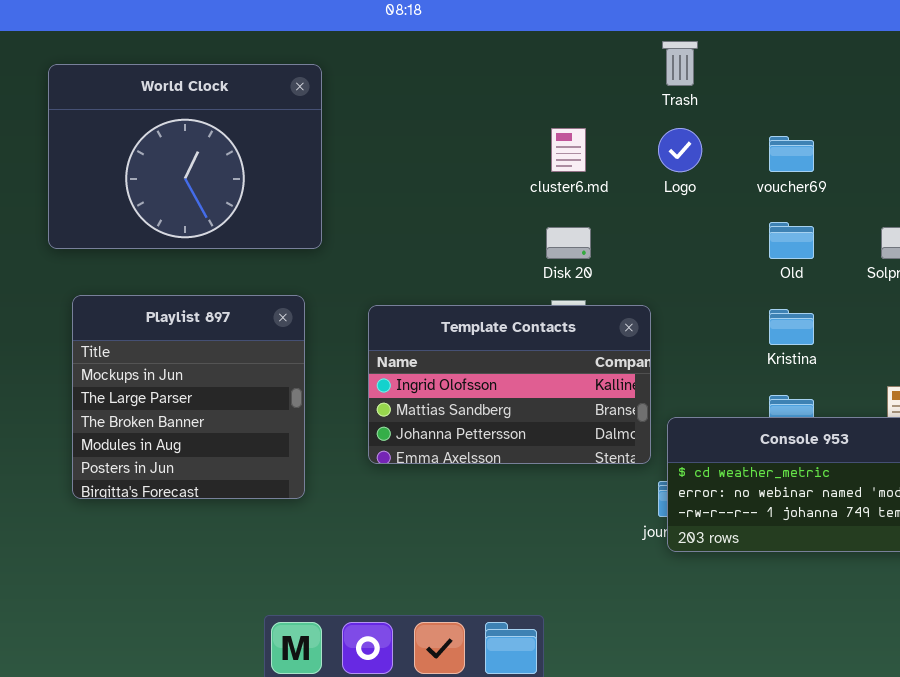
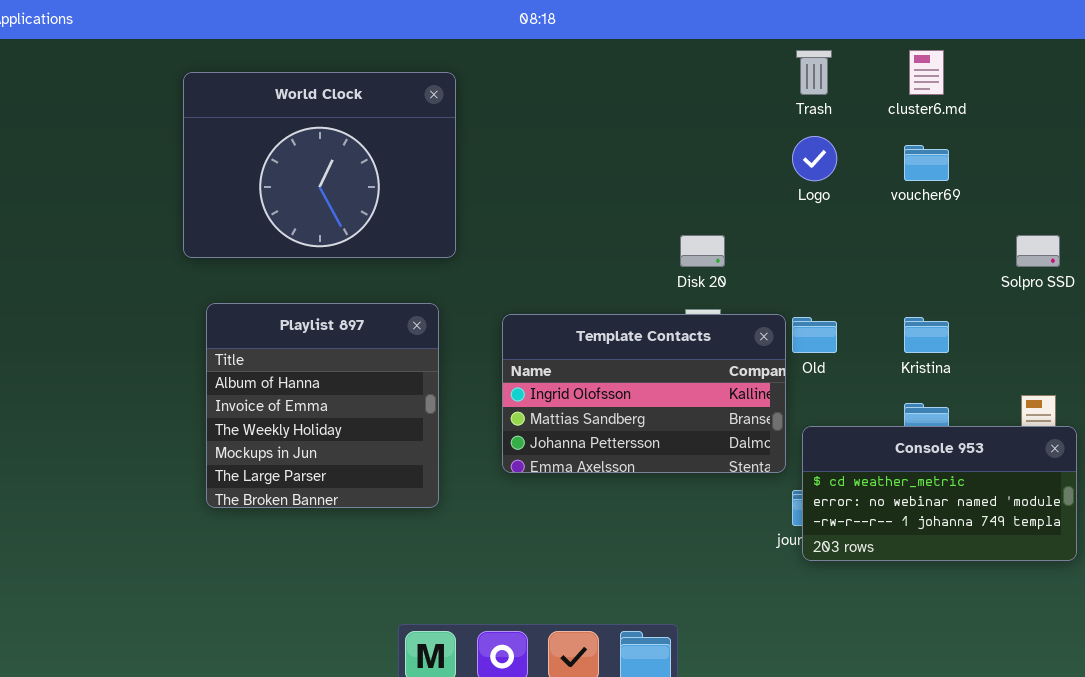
cluster6.md: [551,128,586,172] -> [909,50,944,95], moved
Old: [769,222,814,259] -> [792,317,837,353], moved
Playlist 897: [72,295,305,499] -> [206,303,439,508], scrolled up 3 rows

